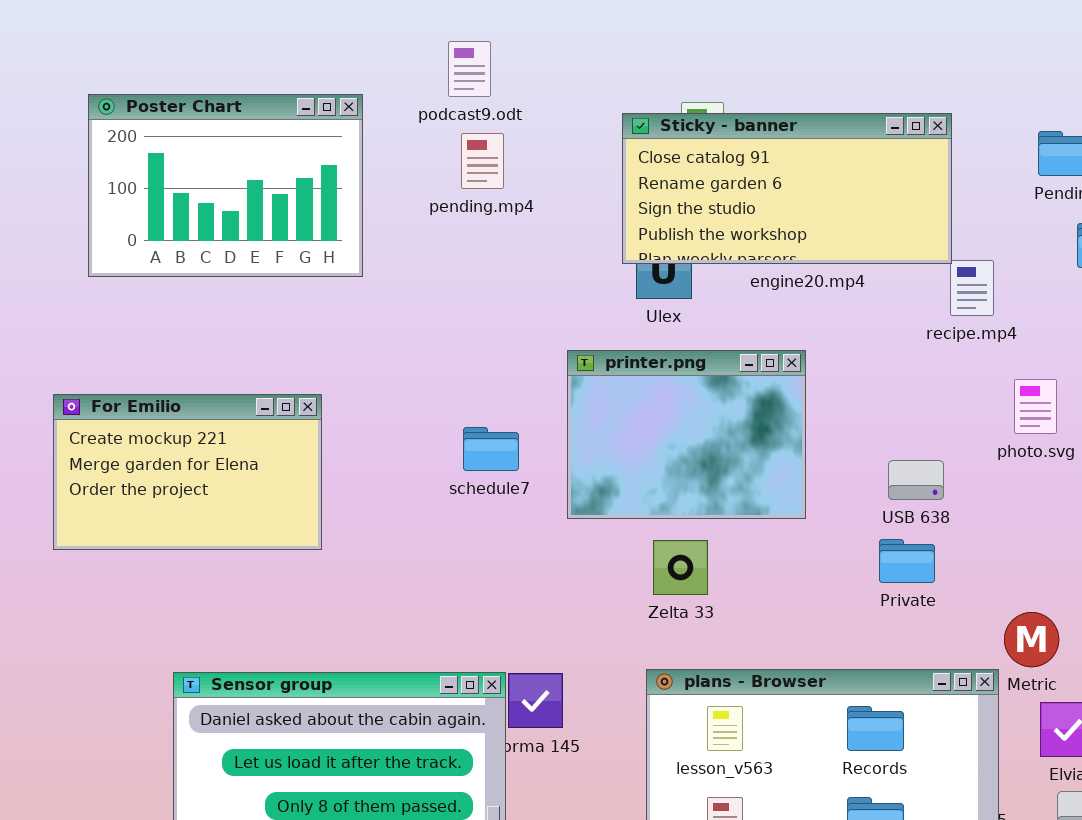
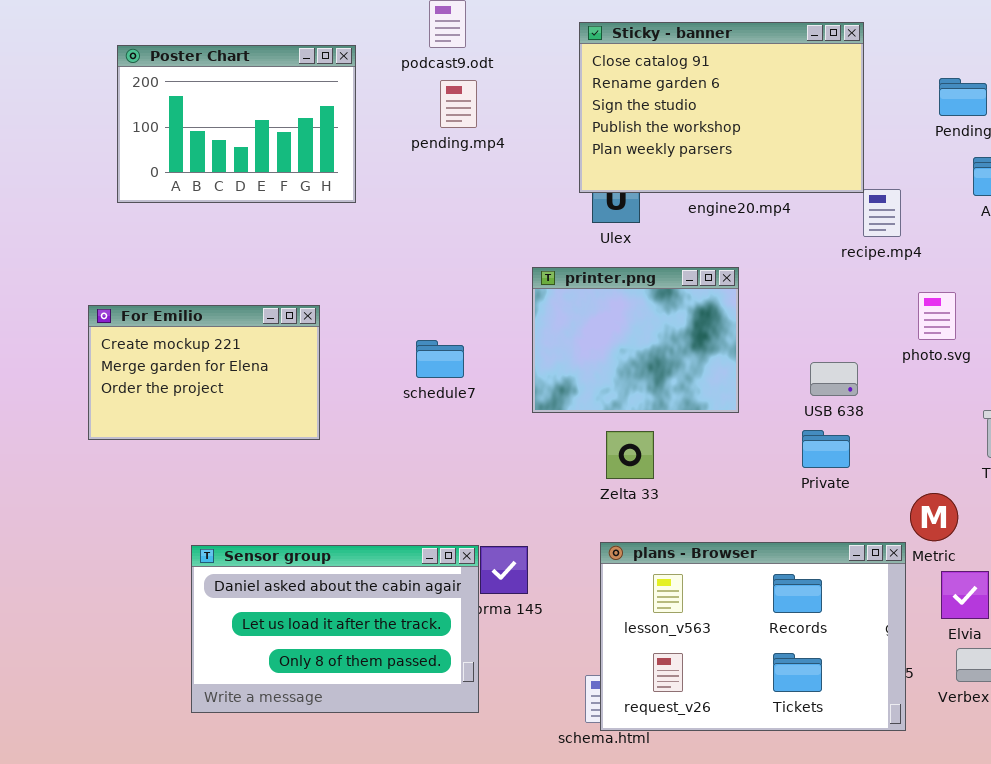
Sticky - banner: [622,113,952,264] -> [579,22,864,193], resized
schedule7: [463,427,519,471] -> [416,340,464,378], moved

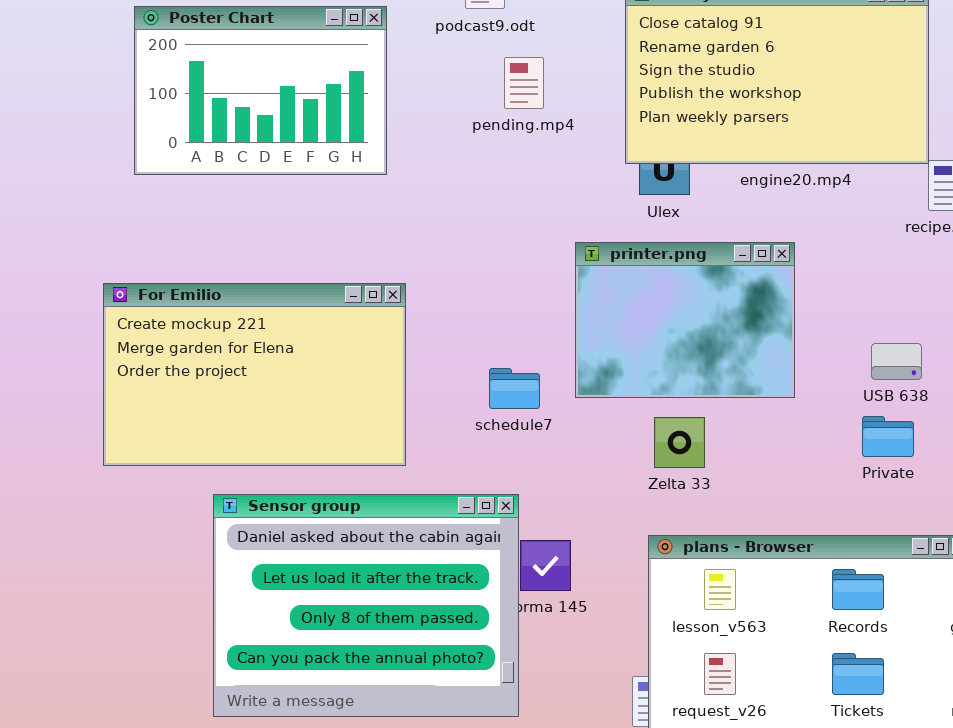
pending.mp4: [440,80,477,128] -> [504,57,544,109], moved
For Emilio: [88,305,320,440] -> [103,283,406,466], resized
schedule7: [416,340,464,378] -> [489,368,540,409], moved
Sensor group: [191,545,479,713] -> [213,494,519,717], resized

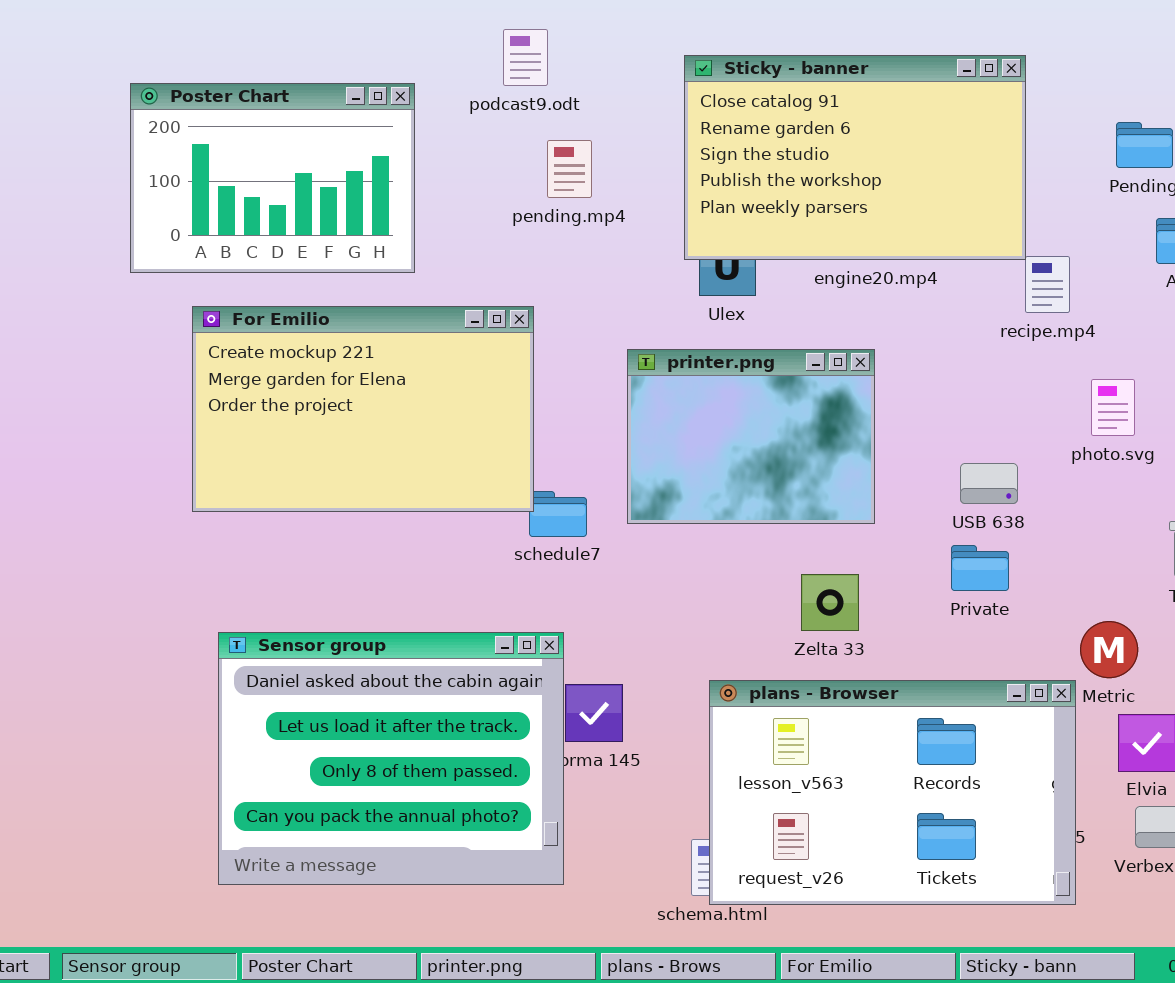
For Emilio: [103,283,406,466] -> [192,306,534,512], moved
Zelta 33: [654,417,705,468] -> [801,574,859,631], moved

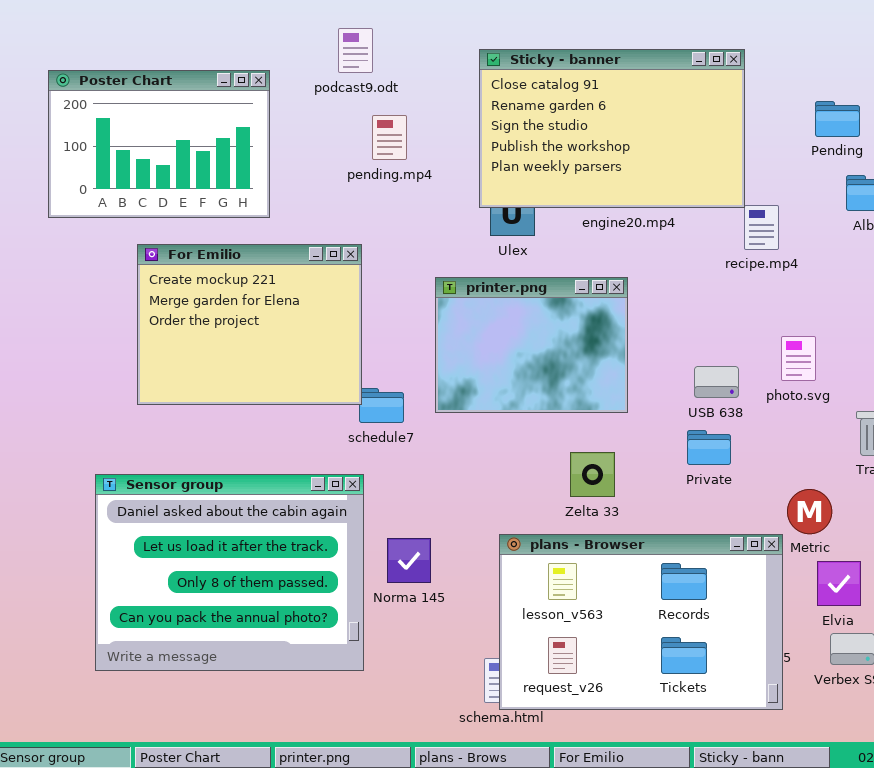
For Emilio: [192,306,534,512] -> [137,244,362,405], resized
photo.svg: [1091,379,1135,436] -> [781,336,816,381], moved
Sensor group: [218,632,564,885] -> [95,474,364,671], moved

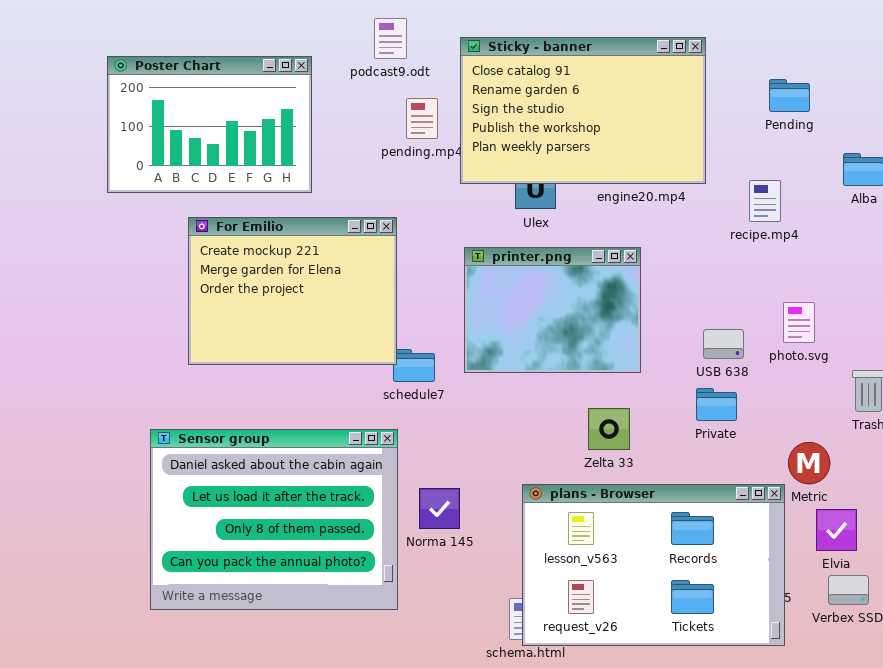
Sticky - banner: [479,49,745,208] -> [460,37,706,184], moved
Pending: [815,101,860,137] -> [769,79,810,112], moved

